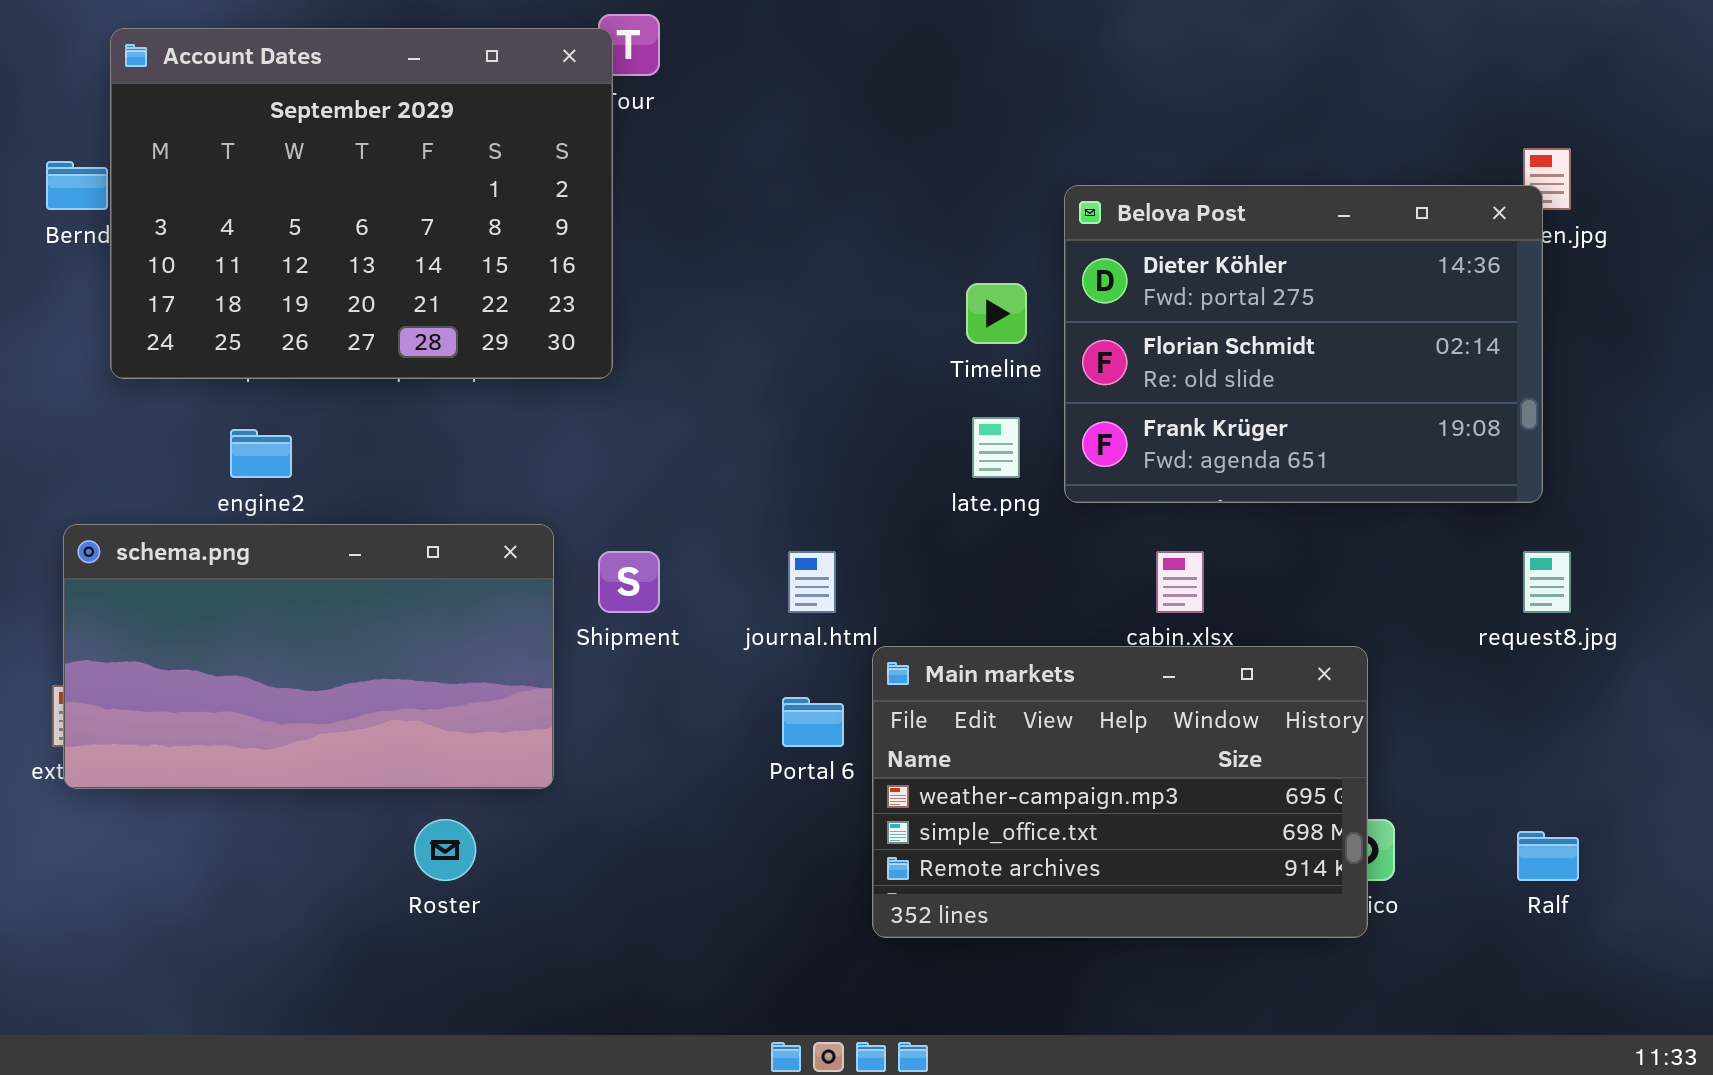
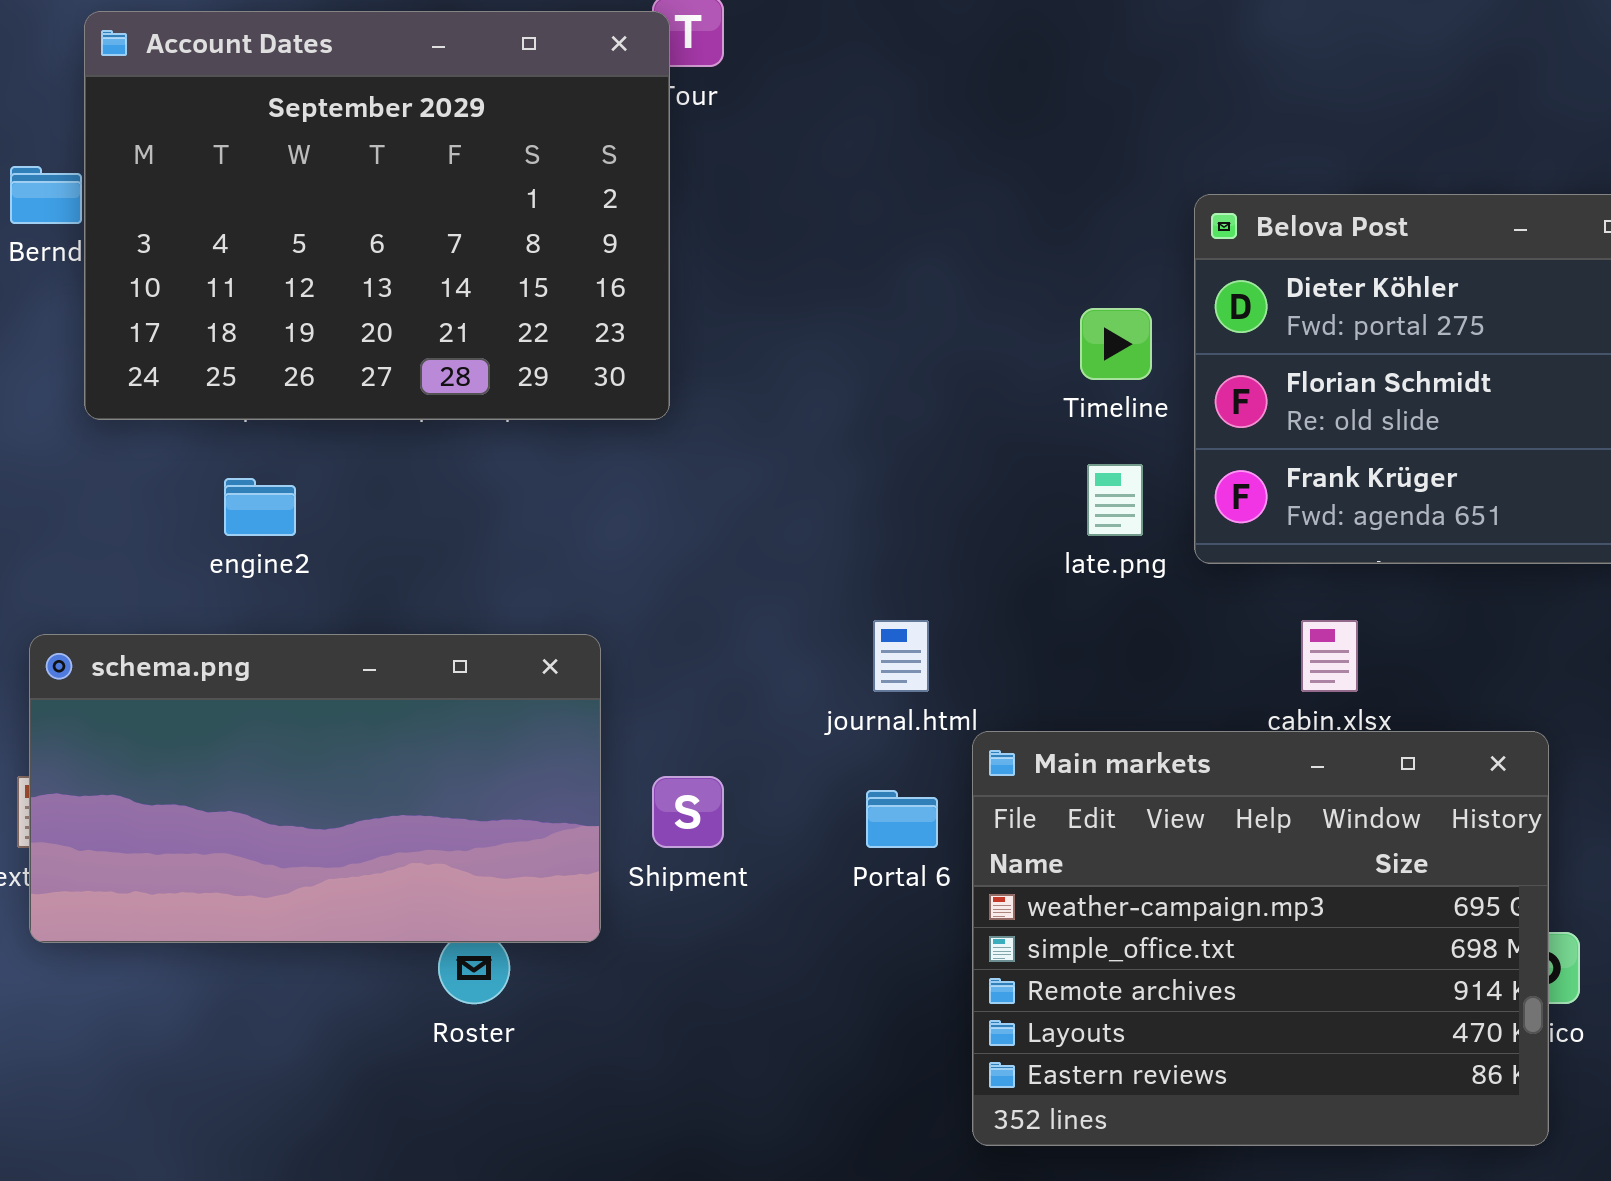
schema.png: [63,524,554,789] -> [29,634,601,943], moved
Shipment: [598,551,660,613] -> [652,776,724,848], moved
Main markets: [872,646,1368,938] -> [972,731,1549,1146], resized

